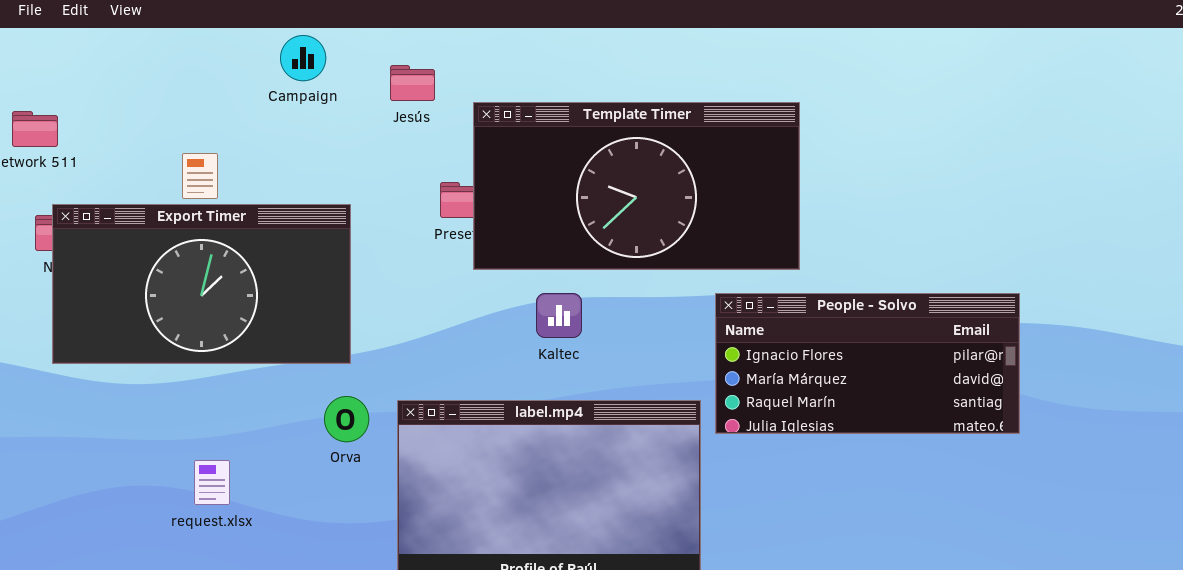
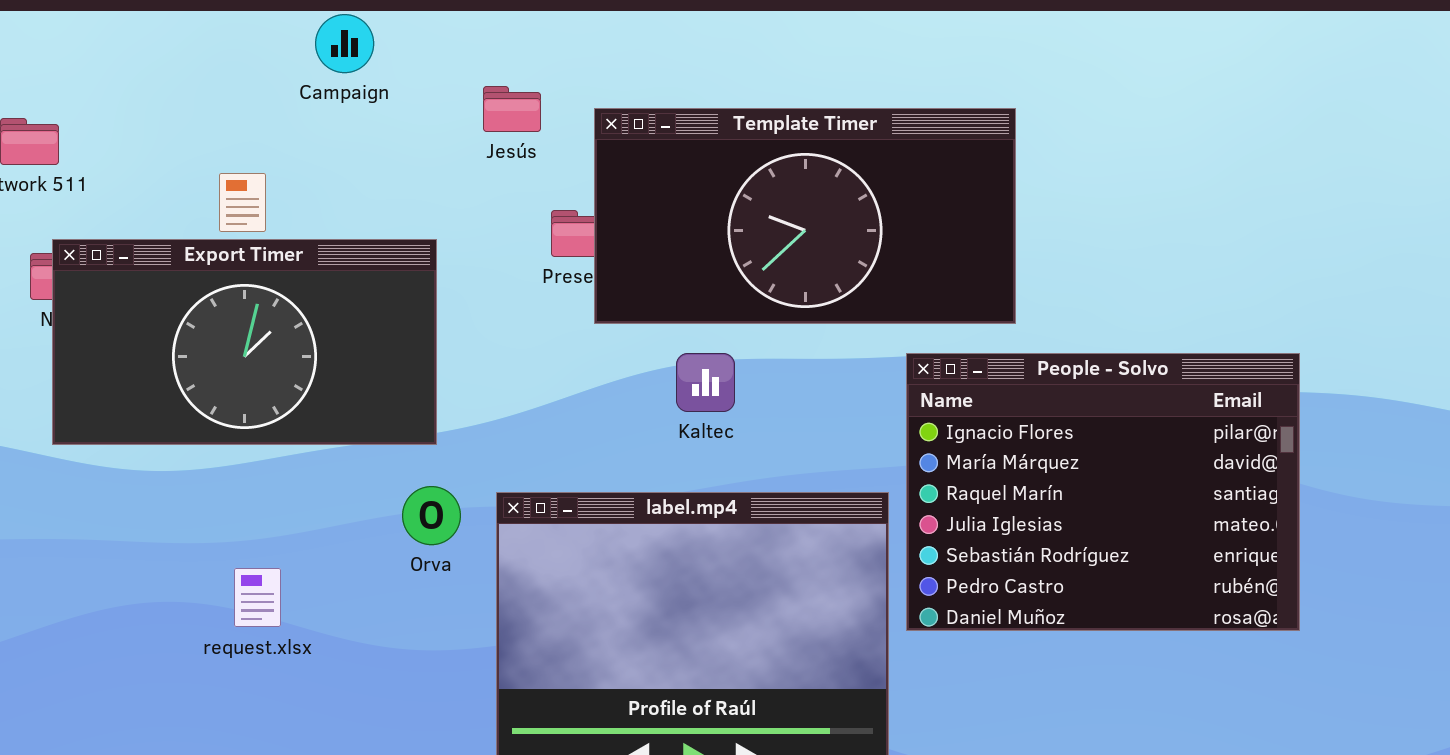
Campaign: [280,35,326,81] -> [315,14,374,73], moved
Jesús: [390,65,435,101] -> [483,86,541,132], moved
People - Solvo: [715,293,1020,434] -> [906,353,1300,631], resized

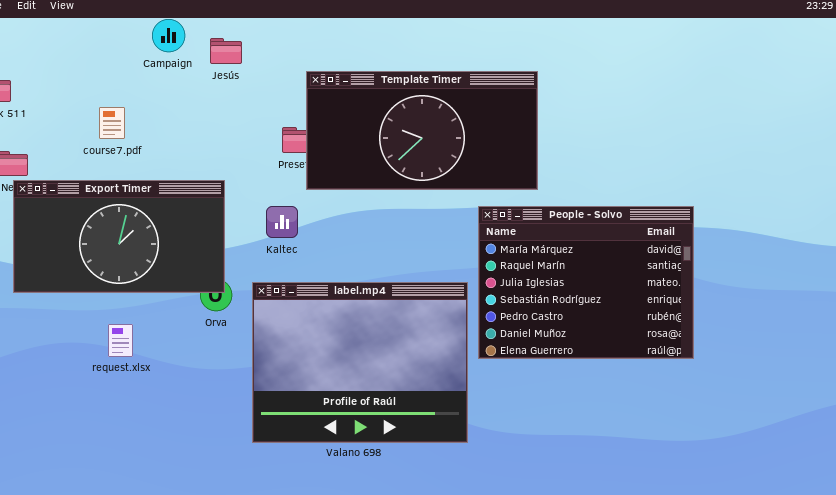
Jesús: [483,86,541,132] -> [210,38,242,64], moved
Export Timer: [52,239,437,445] -> [13,180,225,293], moved
Kaltec: [676,353,735,412] -> [266,206,298,238], moved
People - Solvo: [906,353,1300,631] -> [478,206,694,359], scrolled down 1 row

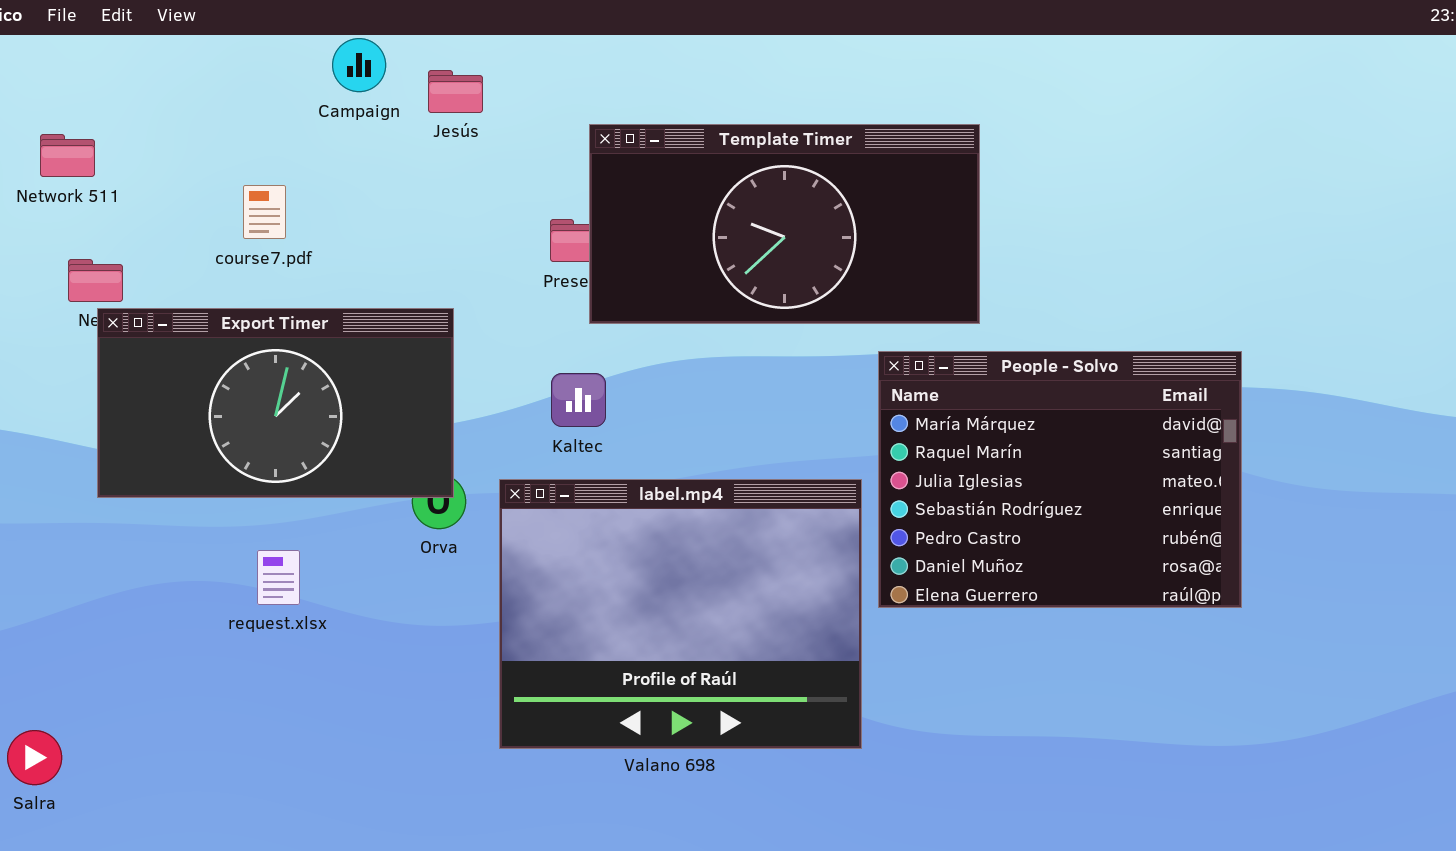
Kaltec: [266,206,298,238] -> [551,373,606,427], moved

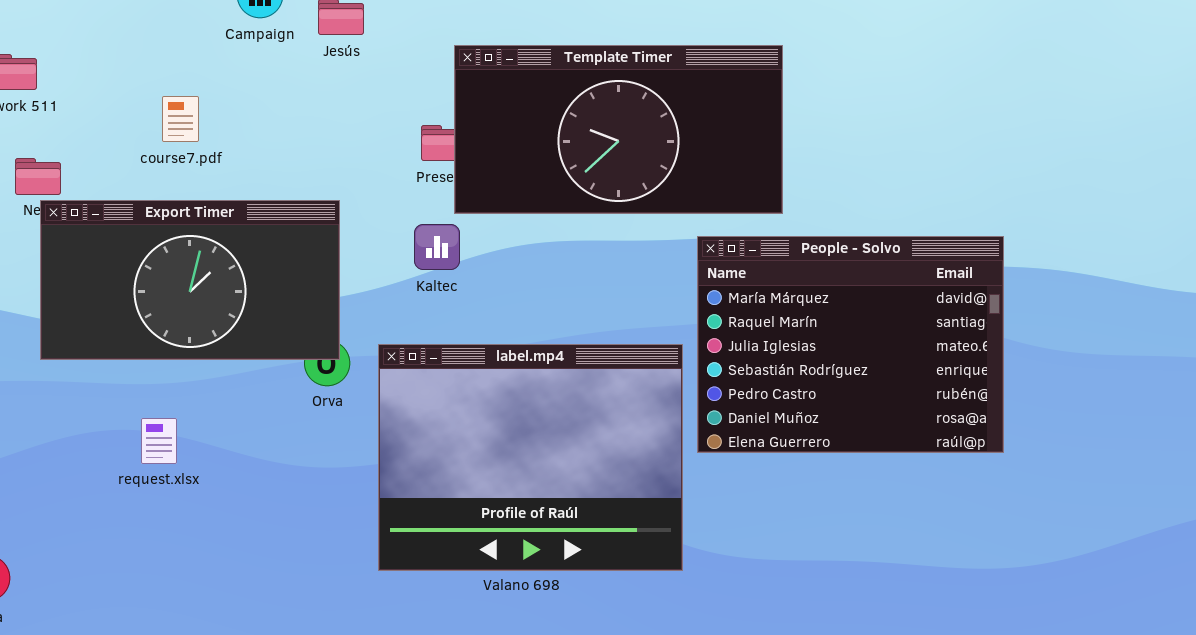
Kaltec: [551,373,606,427] -> [414,224,460,270], moved
request.xlsx: [257,550,300,605] -> [141,418,177,464], moved

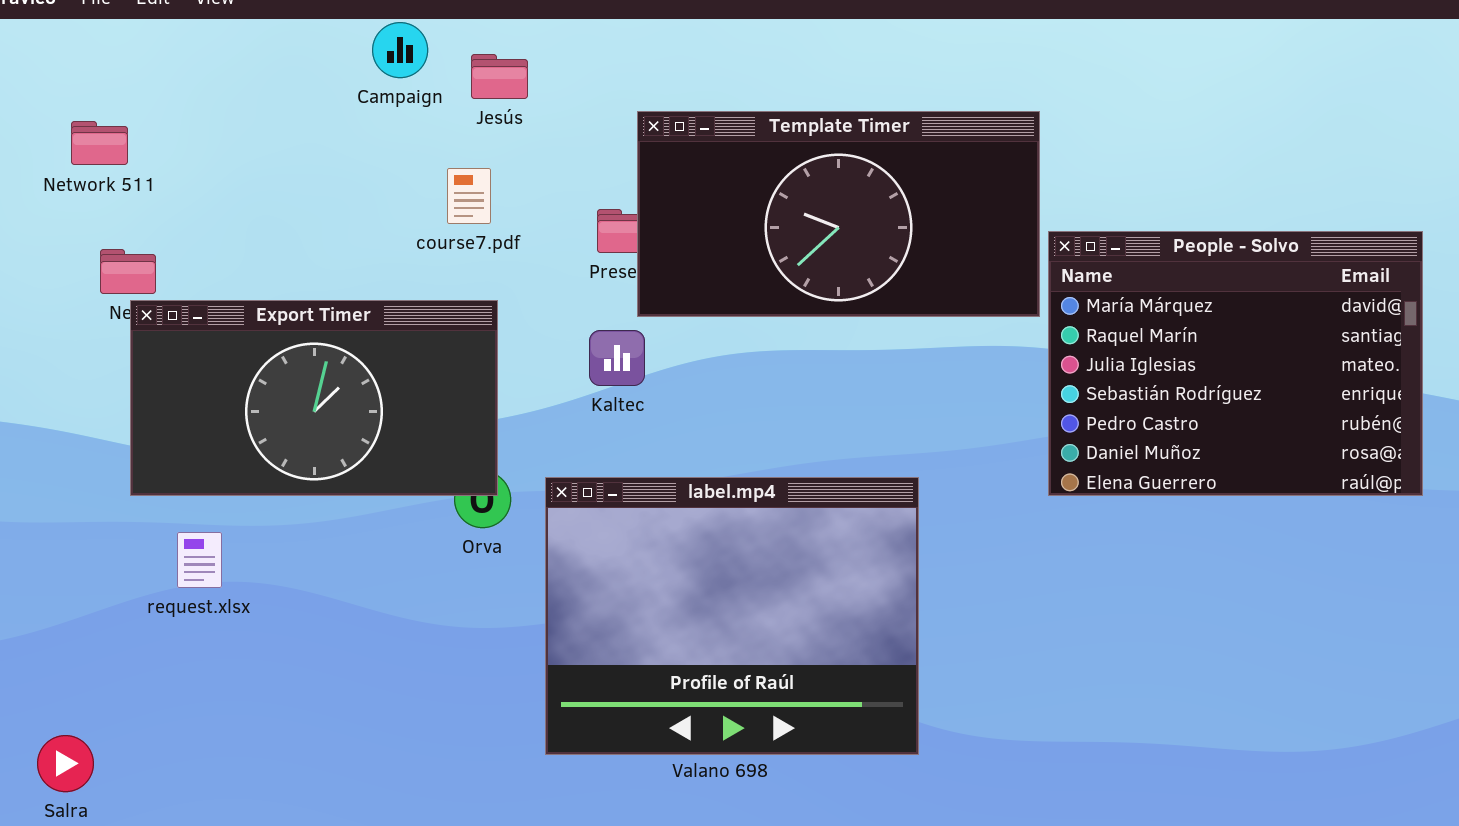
course7.pdf: [162,96,199,142] -> [447,168,491,224], moved
People - Solvo: [697,236,1004,453] -> [1048,231,1423,496], moved
request.xlsx: [141,418,177,464] -> [177,532,222,588], moved

